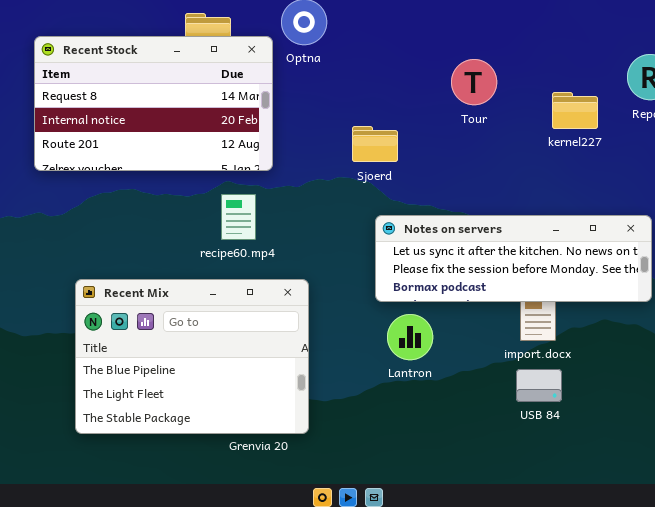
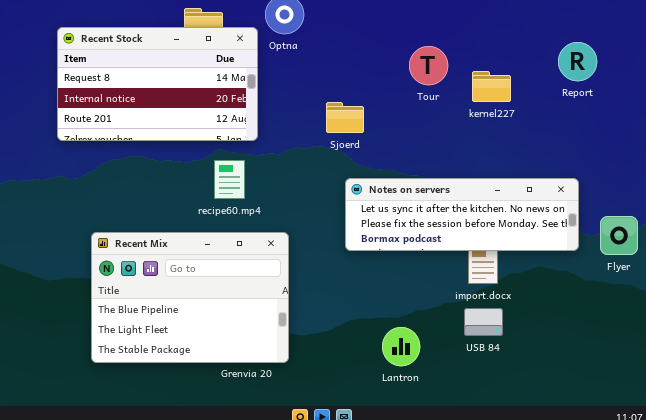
kernel227: [552,92,598,129] -> [472,71,511,102], moved
Lantron: [387,314,433,360] -> [382,327,420,366], moved

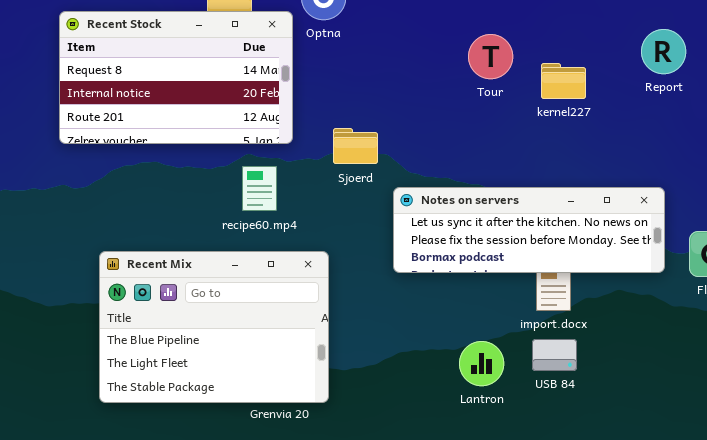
Sjoerd: [326,102,364,133] -> [333,128,378,164], moved
Lantron: [382,327,420,366] -> [459,341,504,386], moved

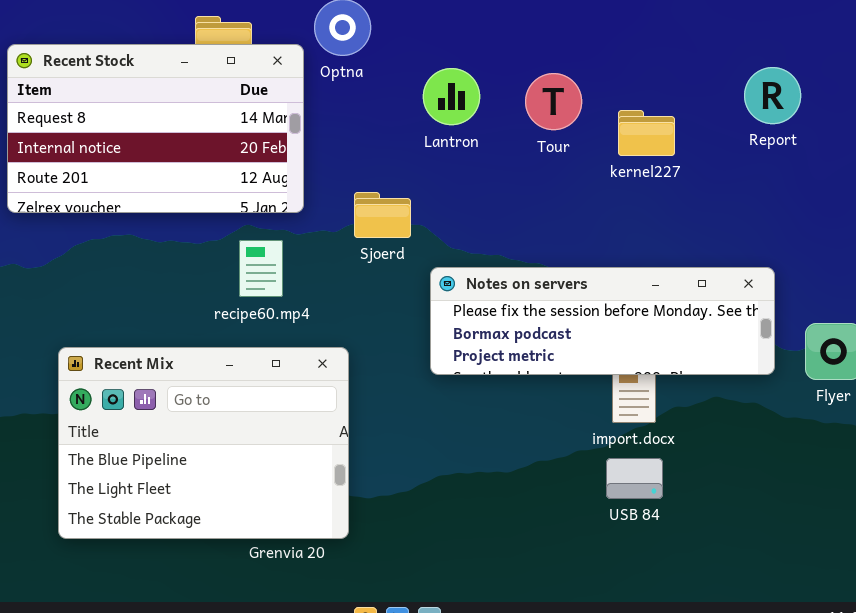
Notes on servers: [393,187,665,273] -> [430,267,775,375], scrolled down 1 row
Lantron: [459,341,504,386] -> [423,68,480,125], moved

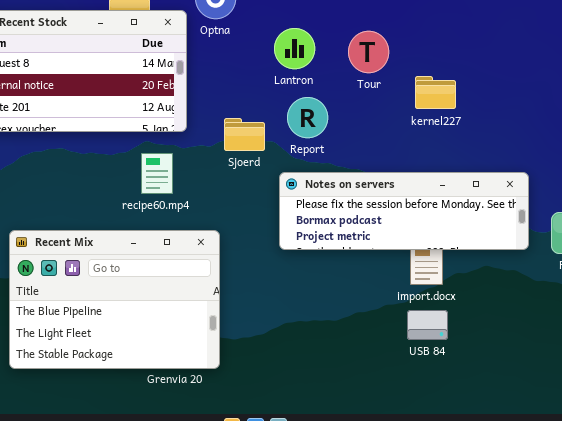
Report: [744,67,801,124] -> [287,97,328,138], moved
kernel227: [618,110,675,156] -> [415,76,456,109], moved

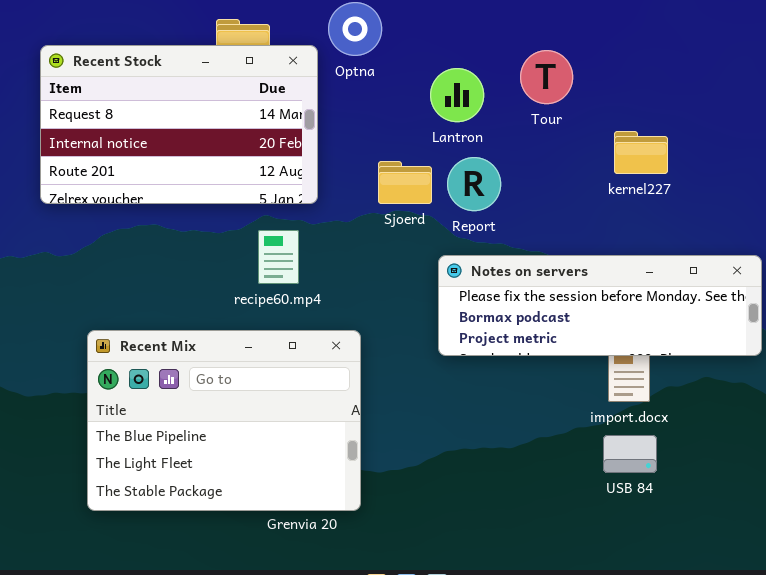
Tour: [348,31,389,73] -> [520,50,573,104], moved
Sjoerd: [224,118,265,151] -> [378,161,432,204], moved

